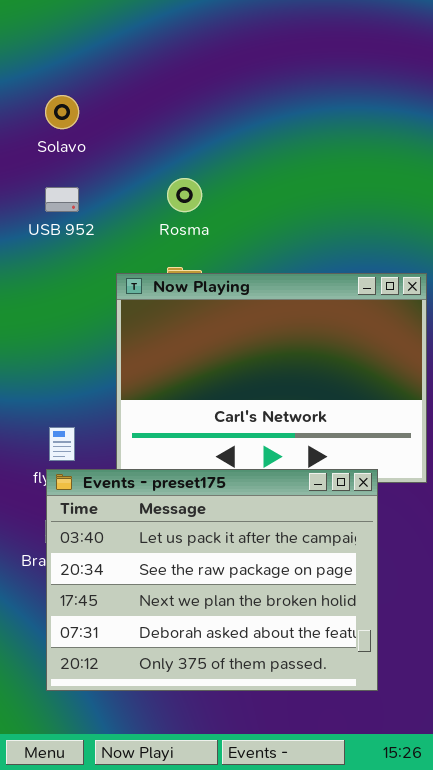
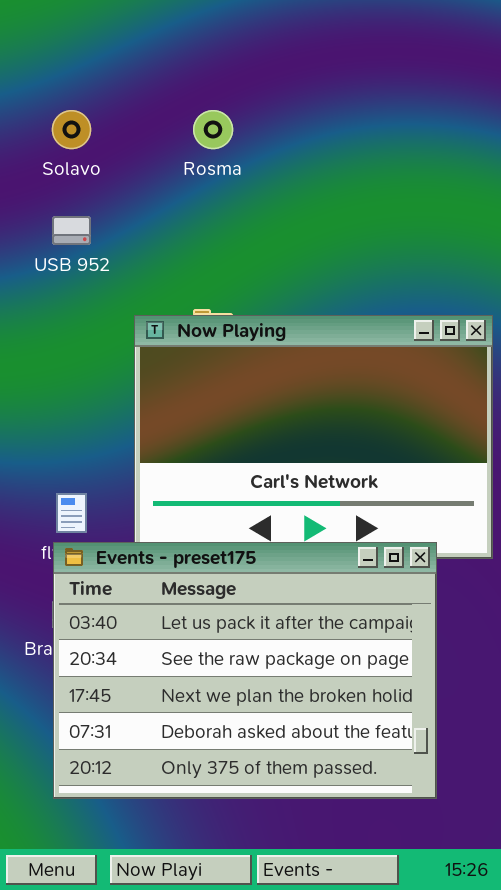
Rosma: [167,178,202,212] -> [193,110,233,149], moved

